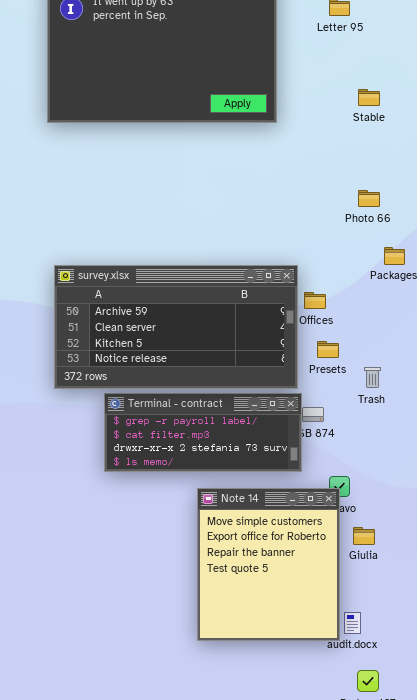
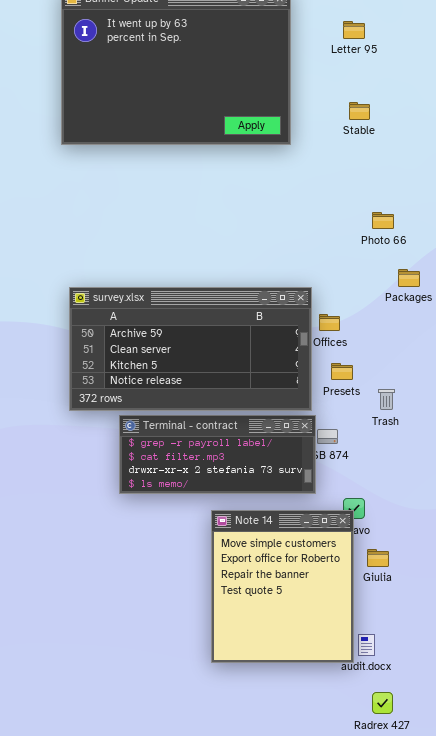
Stable: [358,89,380,106] -> [349,102,370,120], moved

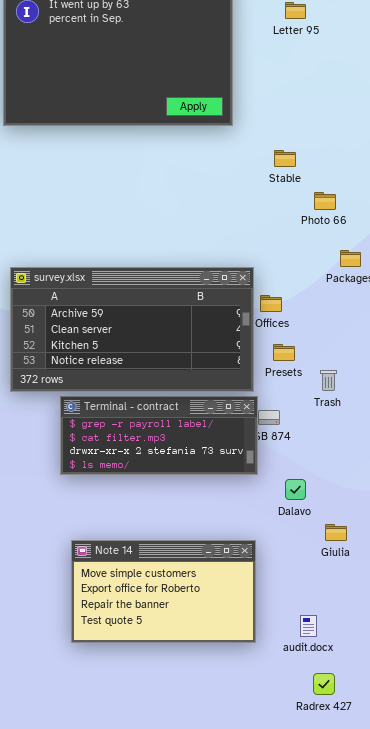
Stable: [349,102,370,120] -> [274,150,296,167], moved
Note 14: [211,510,354,663] -> [71,540,256,643], moved, resized
Giulia: [367,549,389,567] -> [325,524,347,541], moved

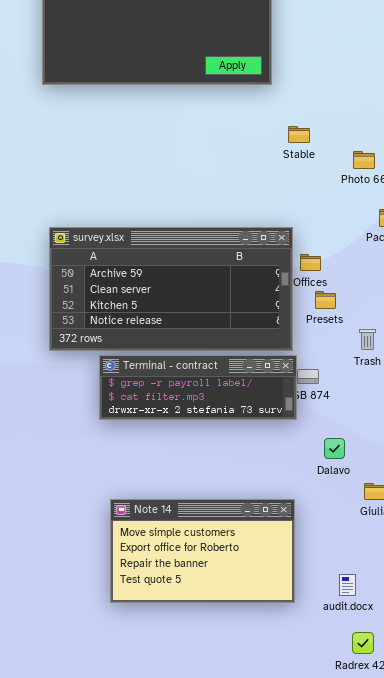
Stable: [274,150,296,167] -> [288,126,310,143], moved
Presets: [273,344,295,361] -> [315,291,336,309], moved
Terminal - contract: [60,396,258,475] -> [99,355,297,420], resized

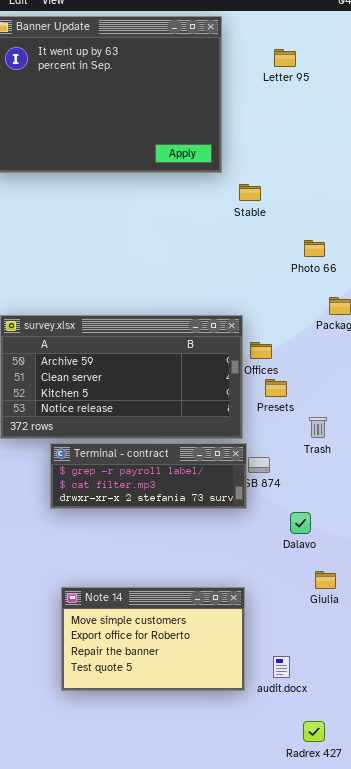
Stable: [288,126,310,143] -> [239,184,261,201], moved
Dalavo: [324,438,345,459] -> [290,512,311,534], moved
audit.docx: [339,574,356,596] -> [273,656,290,678], moved

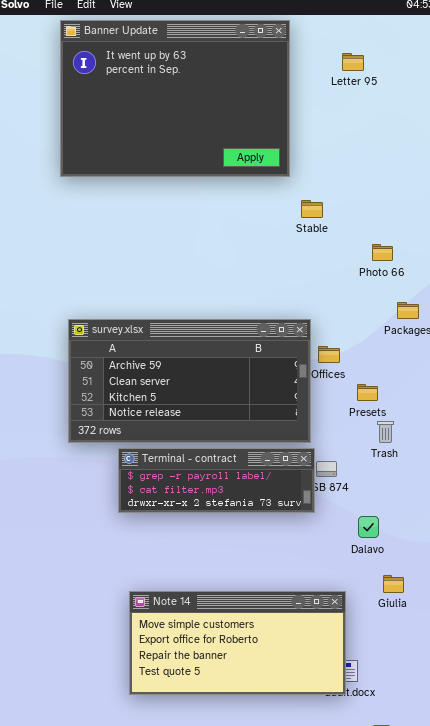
Stable: [239,184,261,201] -> [301,200,323,218], moved
Presets: [265,379,287,397] -> [357,384,378,401], moved
Note 14: [61,587,245,691] -> [129,591,346,695], resized

